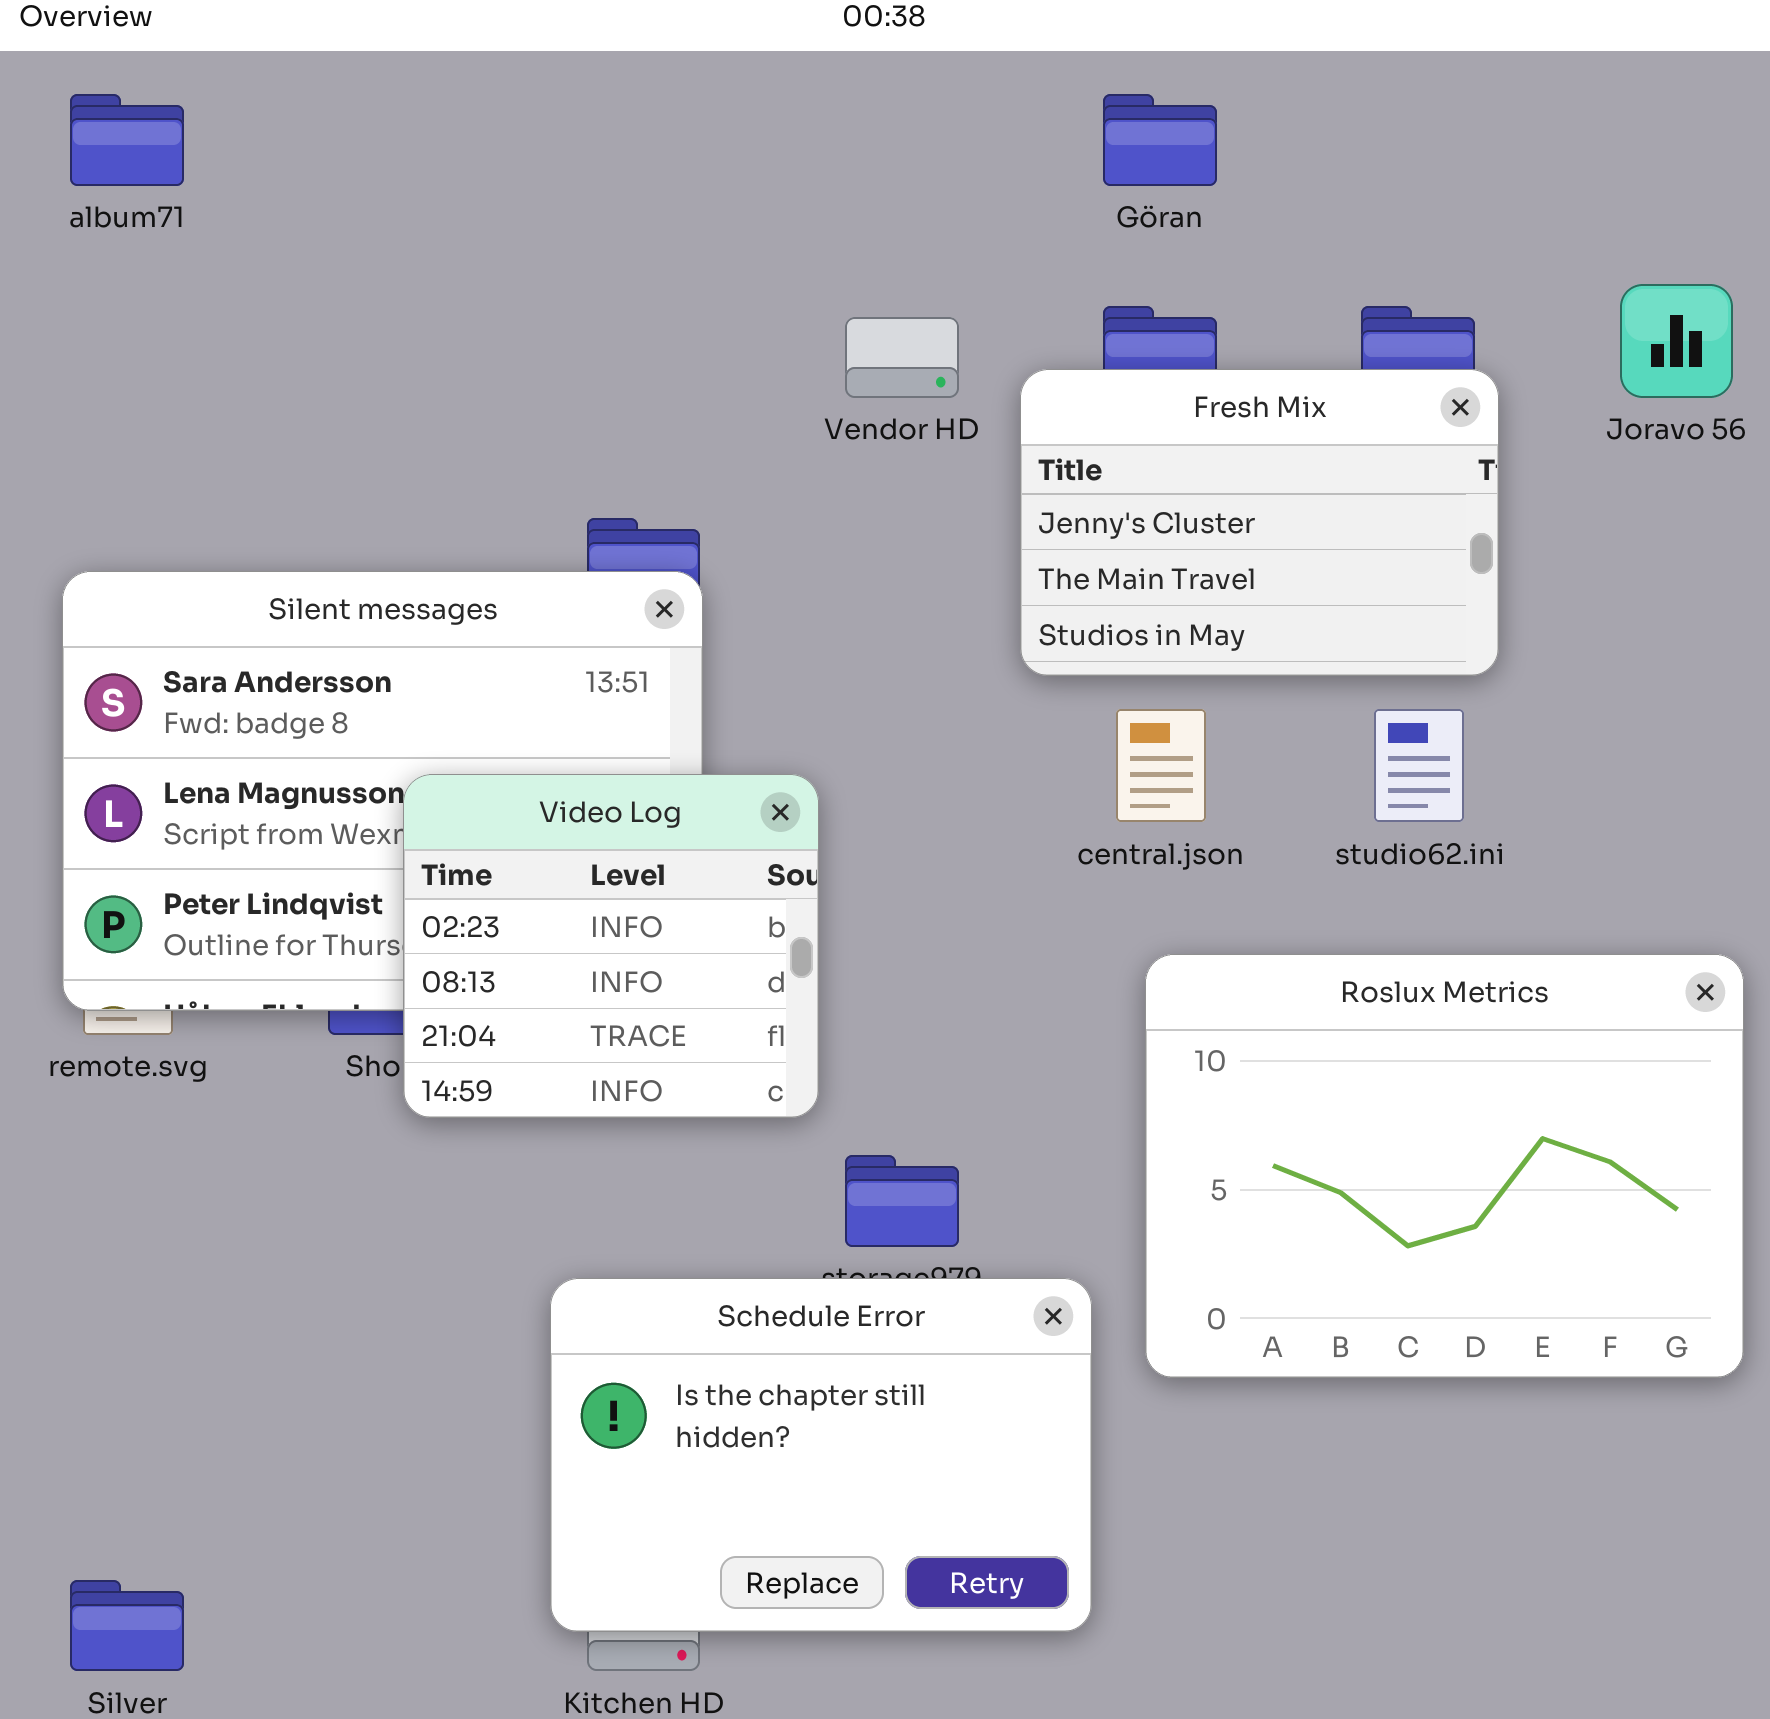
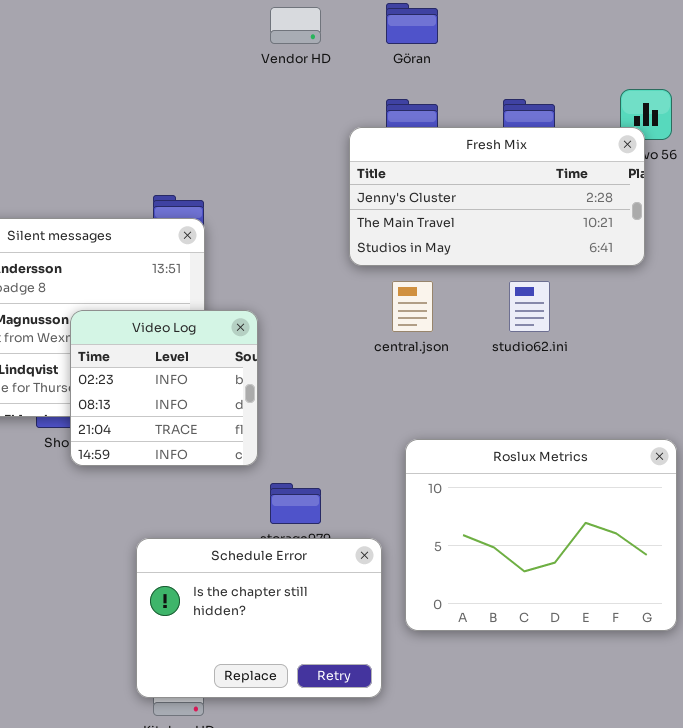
Vendor HD: [845,317,959,398] -> [270,7,321,44], moved
Fresh Mix: [1020,369,1499,676] -> [349,127,645,266], resized
Roslux Metrics: [1145,954,1744,1378] -> [405,439,677,631], moved

